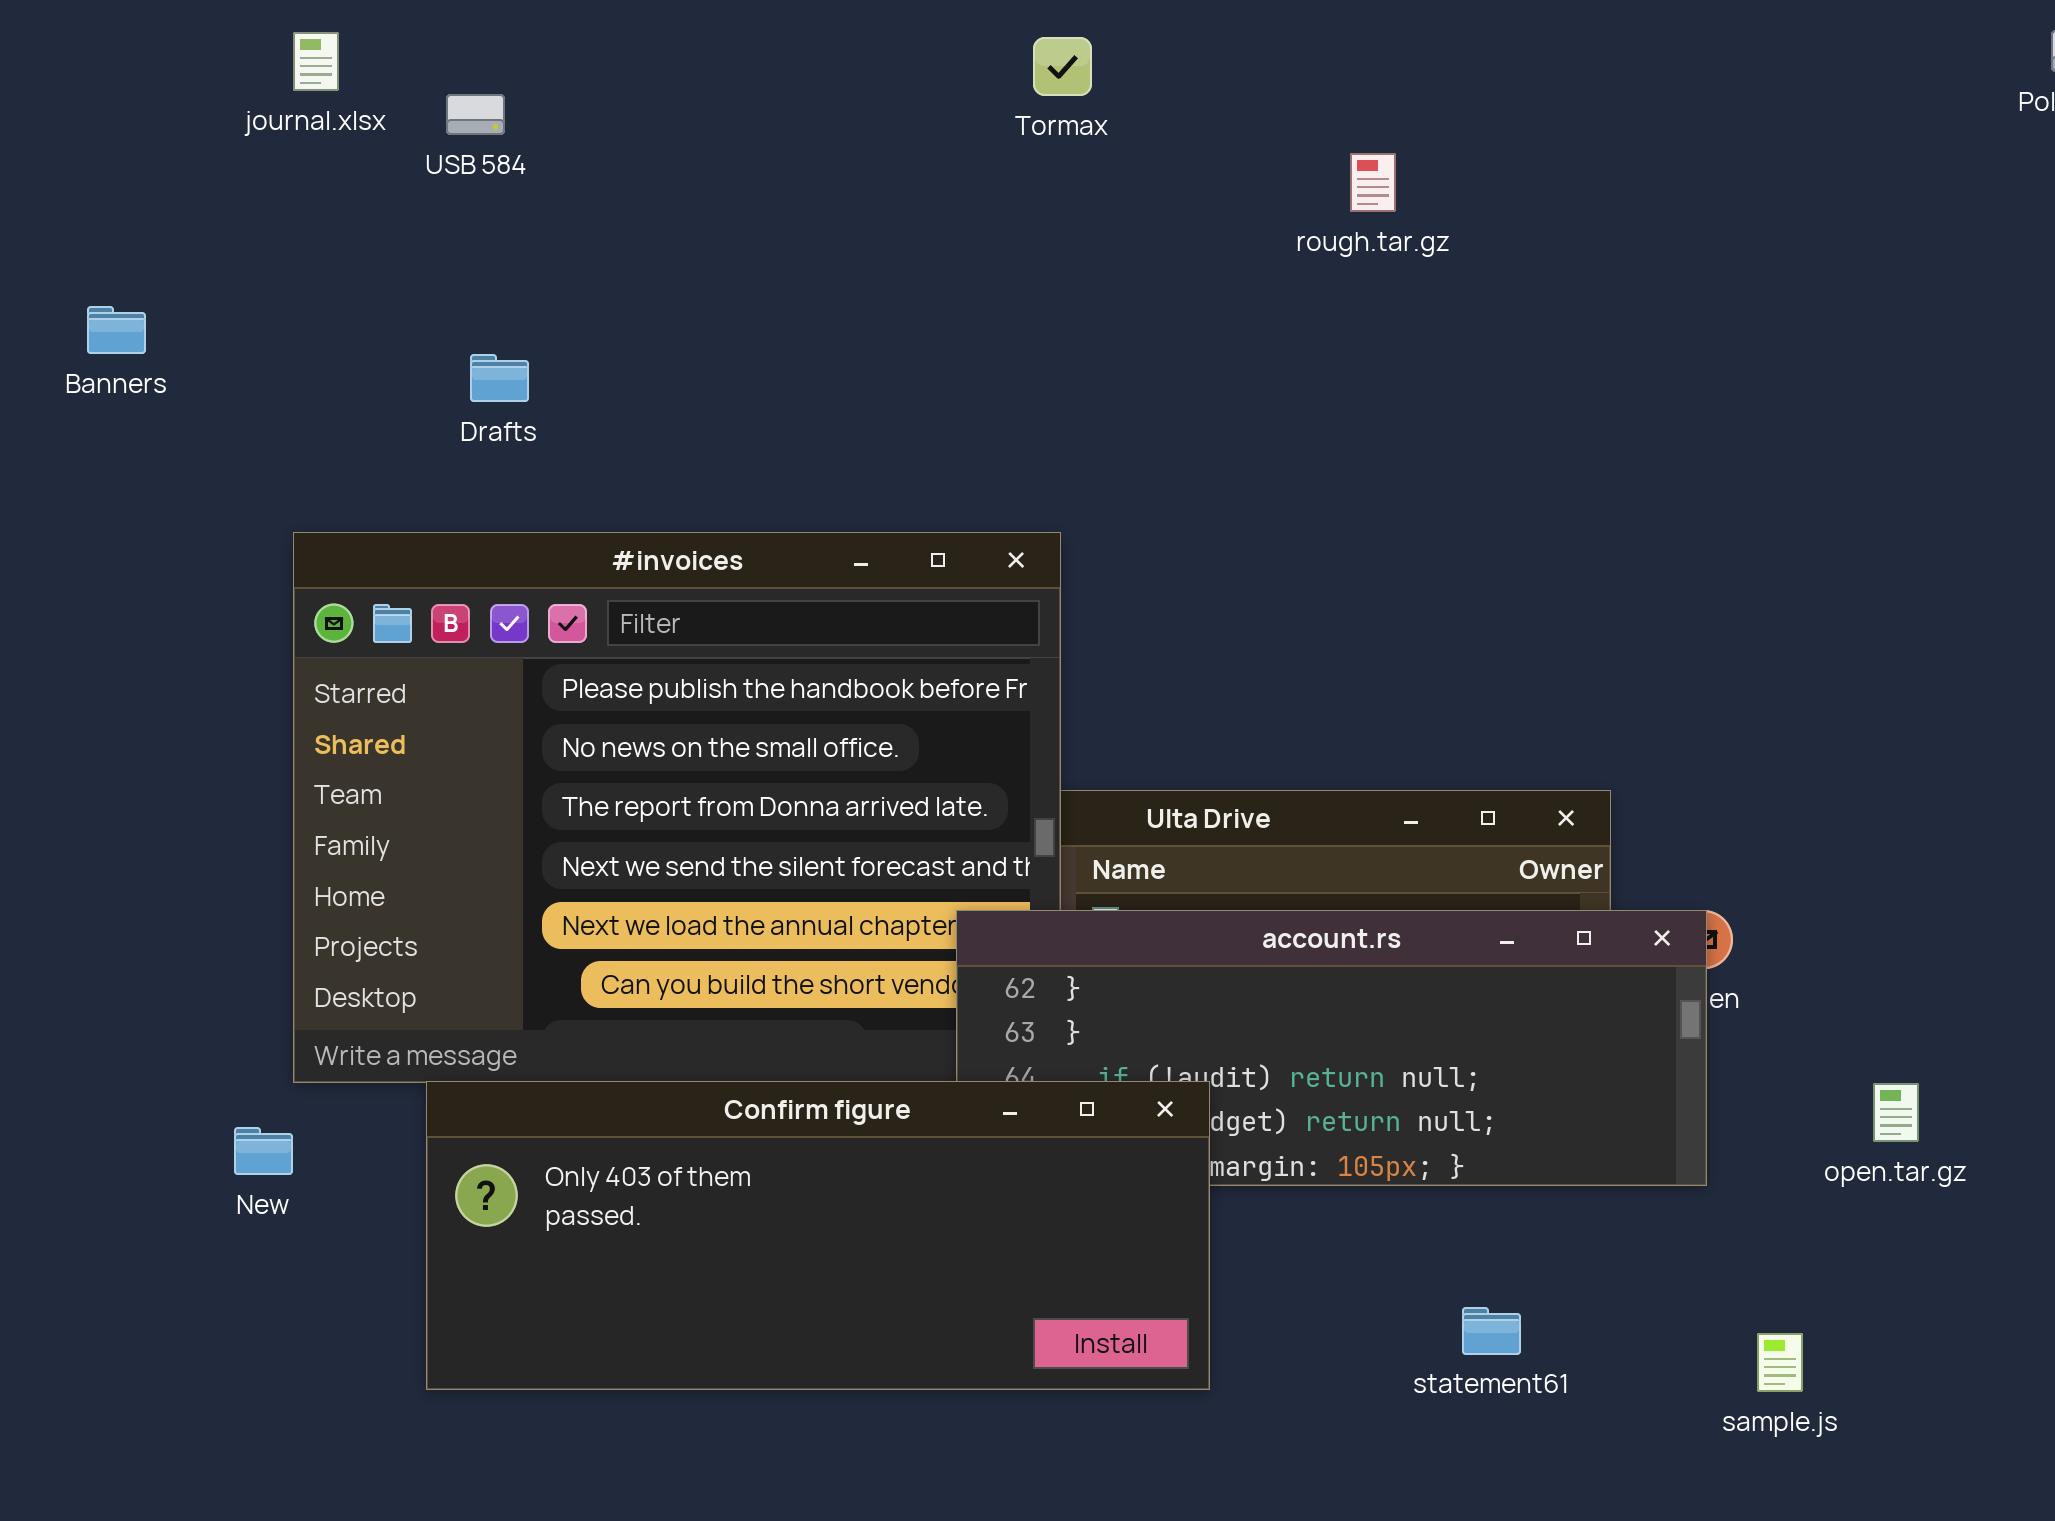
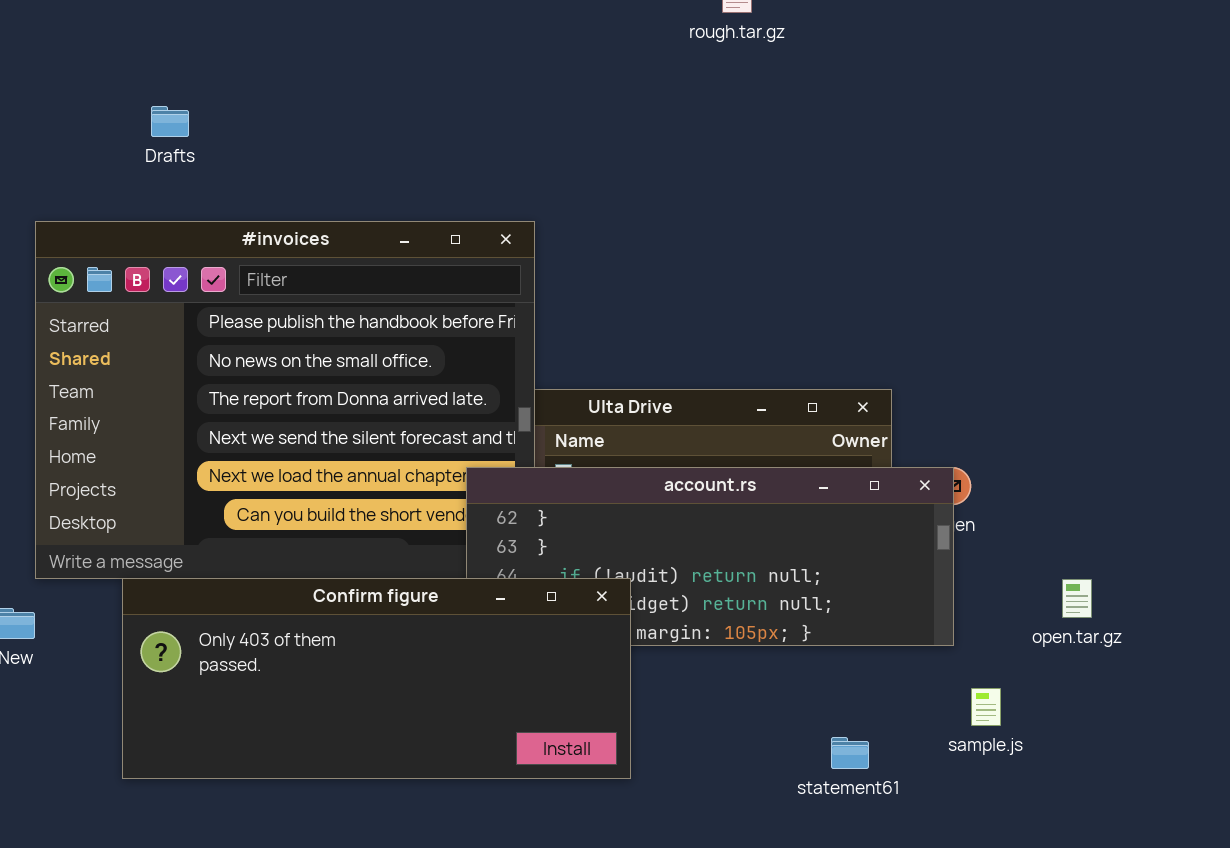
statement61: [1462,1307,1521,1355] -> [831,737,869,769], moved
sample.js: [1757,1333,1803,1392] -> [971,688,1001,726], moved

